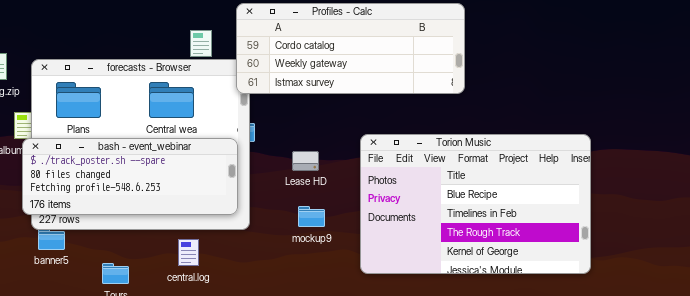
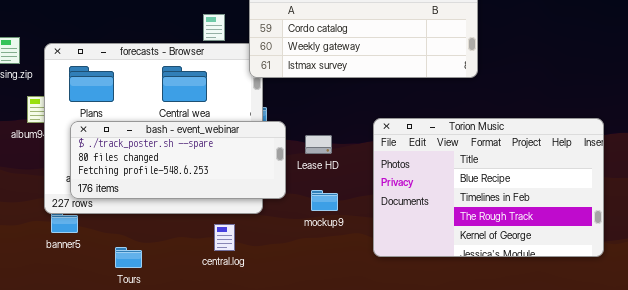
bash - event_webinar: [22,138,238,215] -> [70,121,286,199], moved
central.log: [178,239,199,266] -> [214,224,235,251], moved

